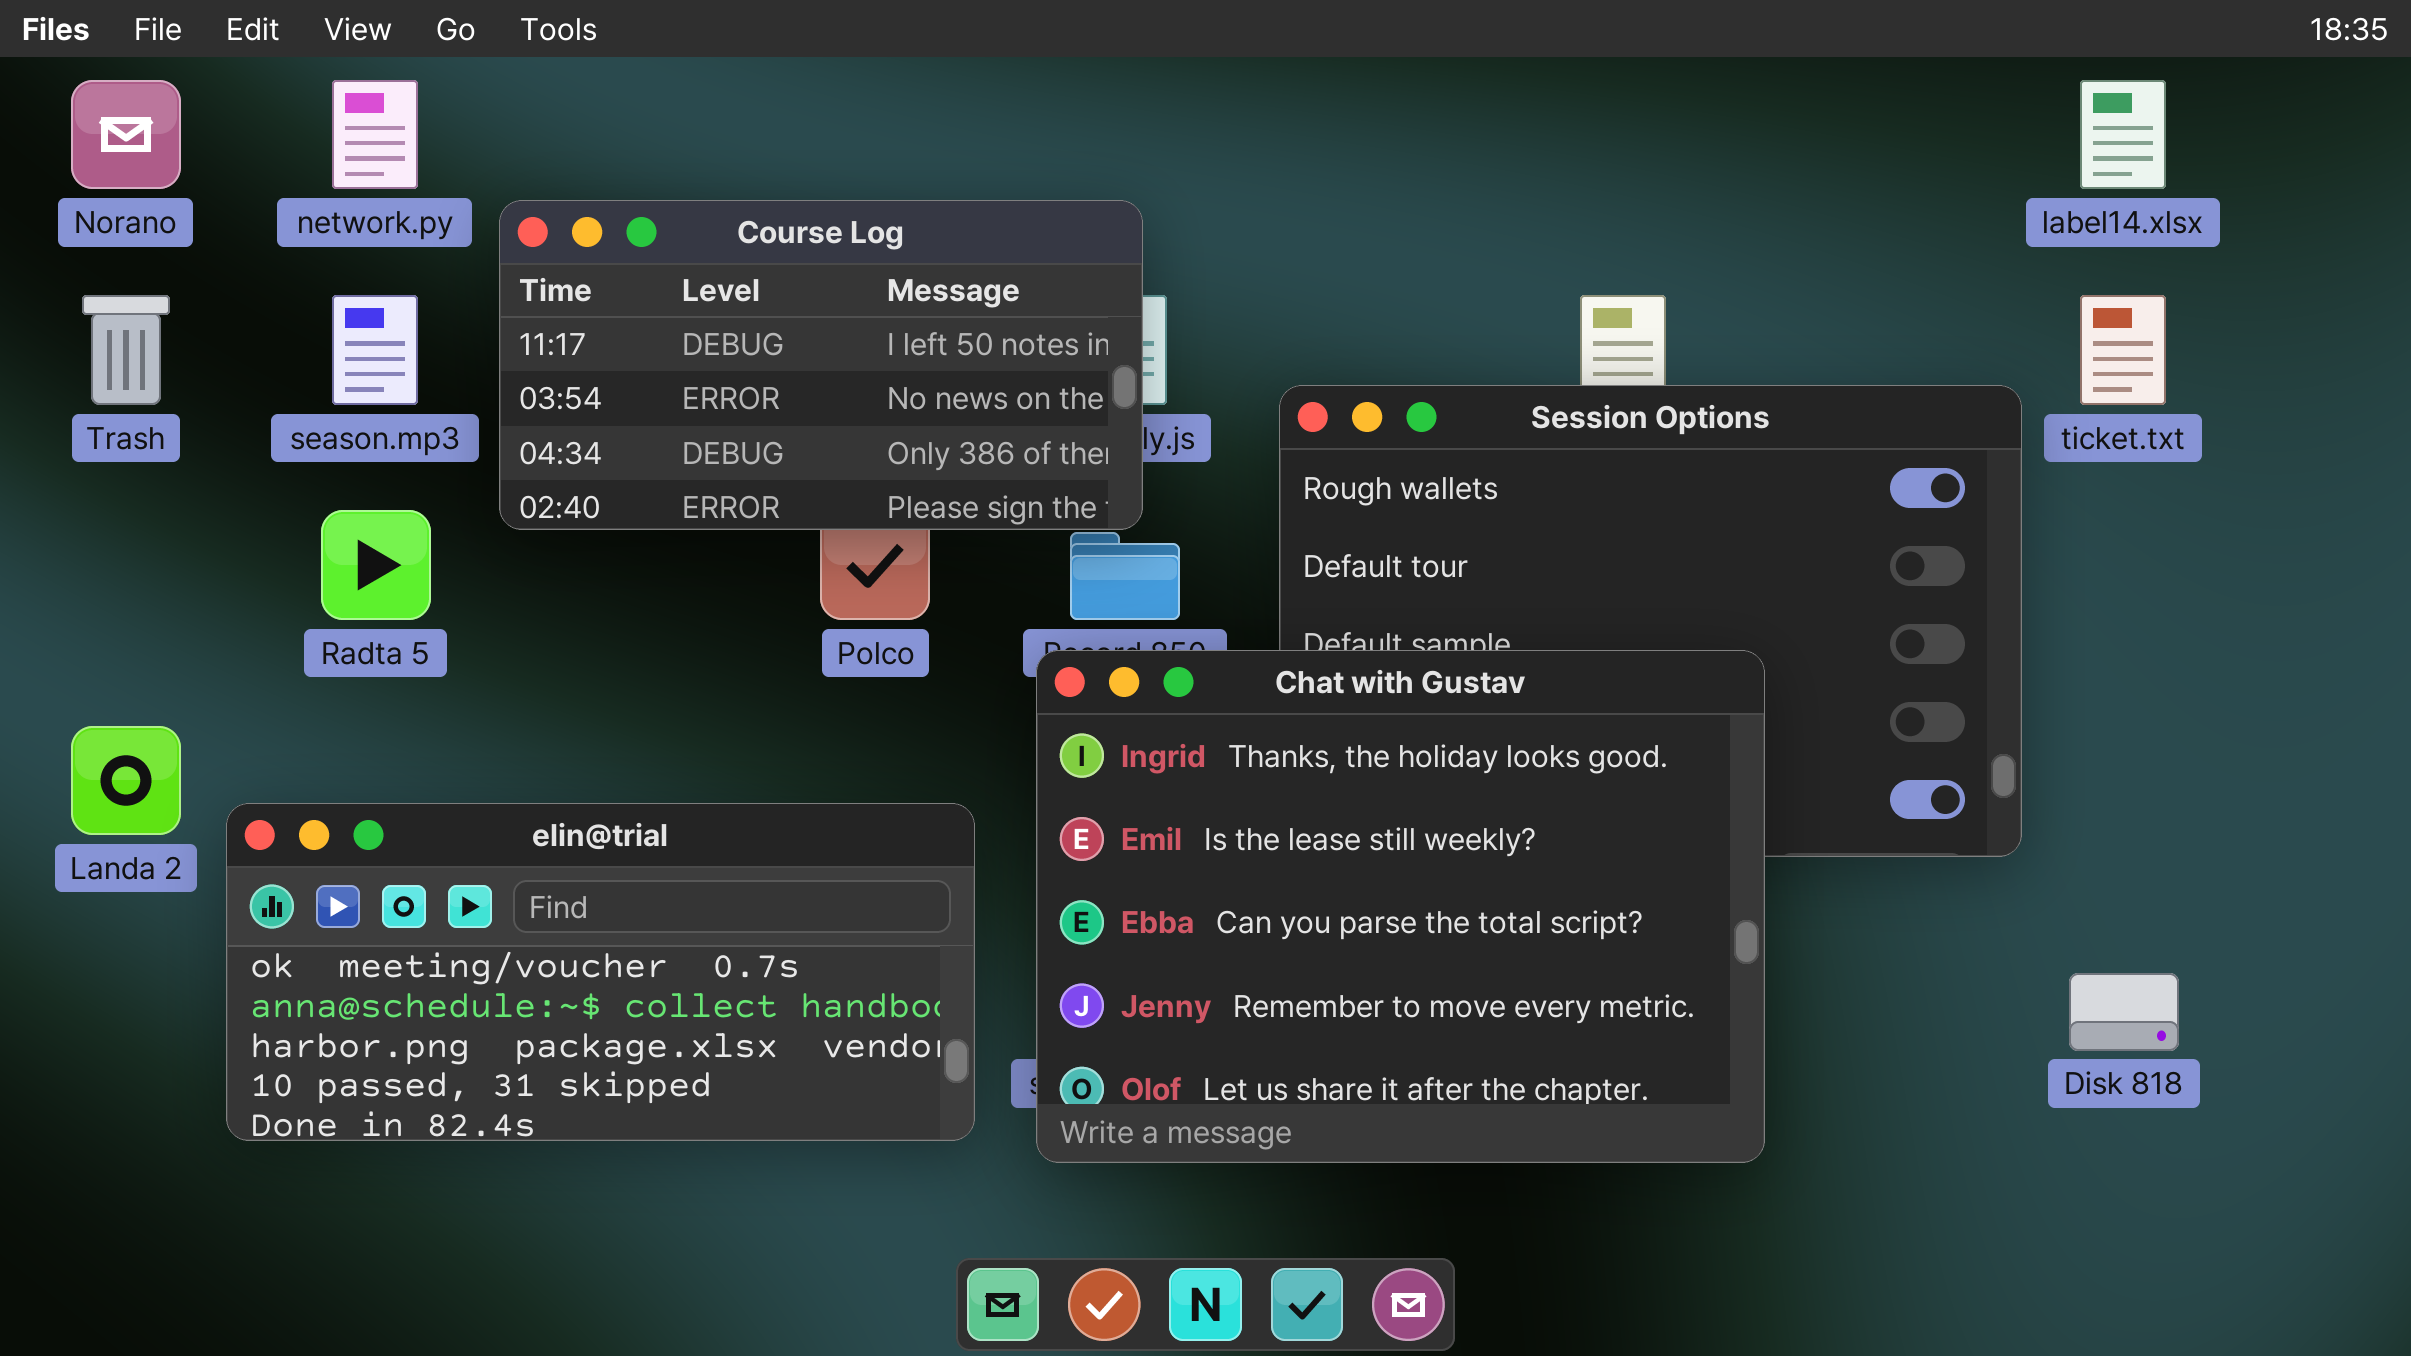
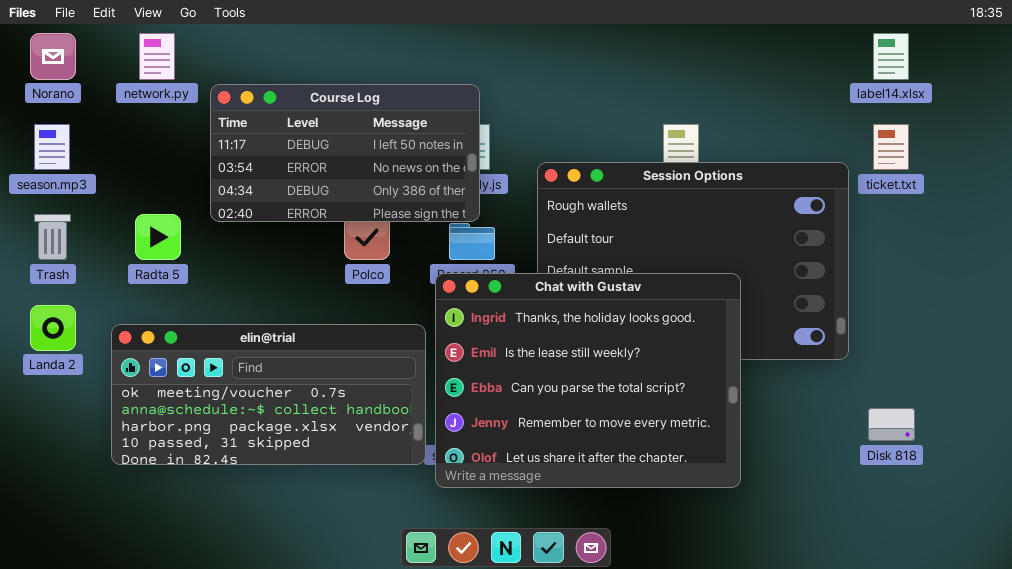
Trash: [82,295,170,405] -> [34,214,71,260], moved
season.mp3: [332,295,418,405] -> [34,124,70,170], moved
elin@trial: [226,803,975,1141] -> [111,324,426,465], moved

